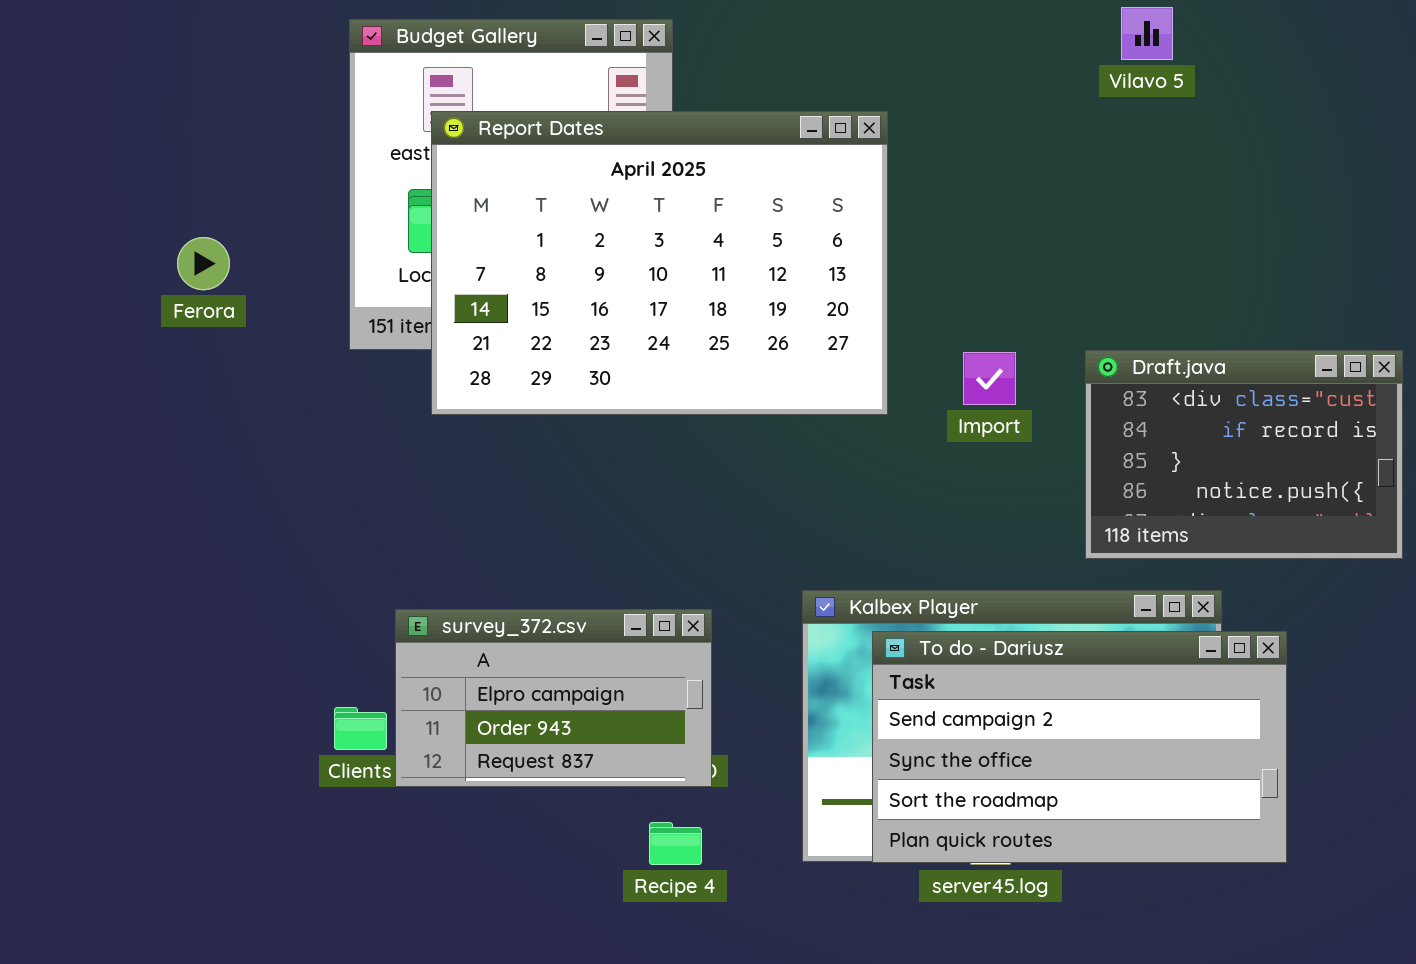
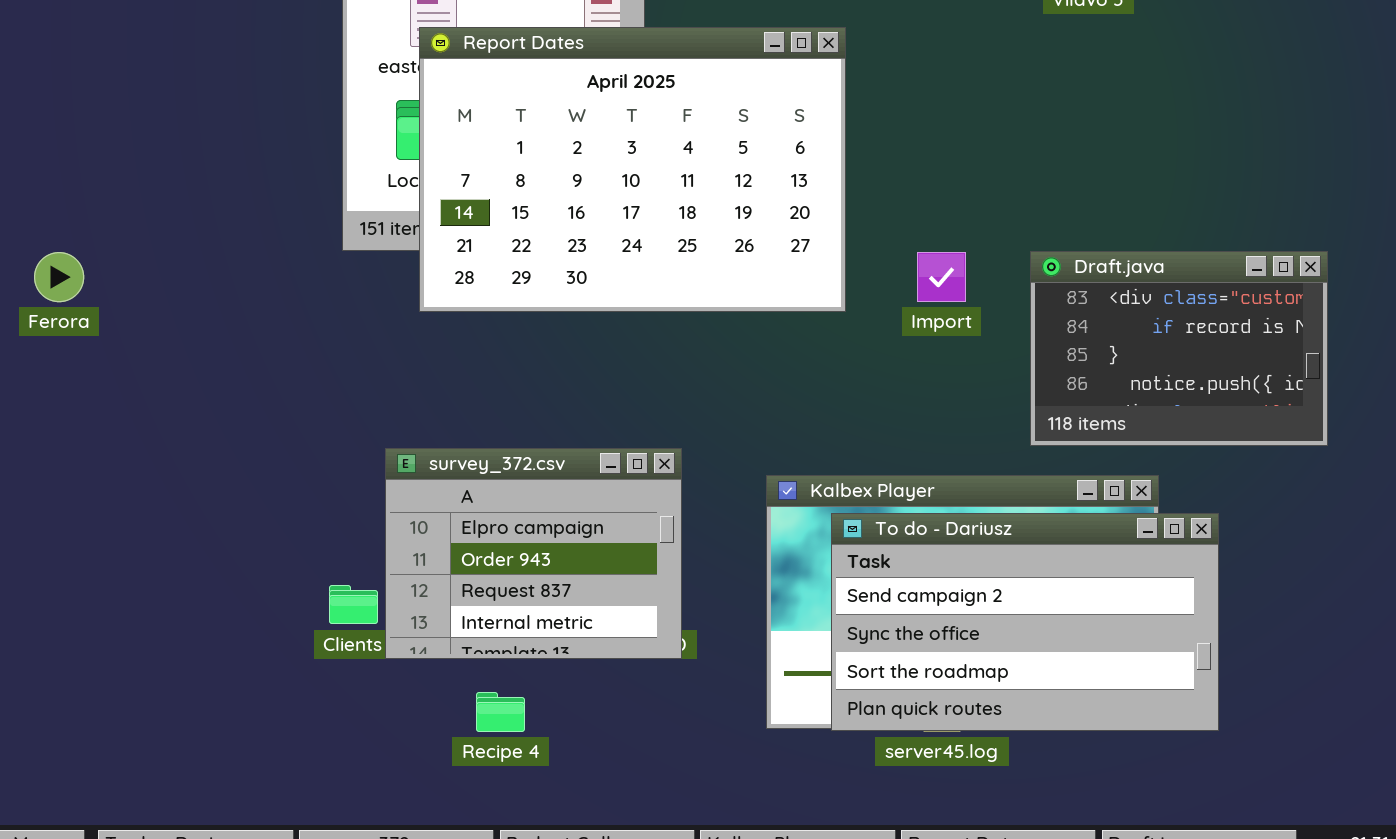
Ferora: [177,237,230,290] -> [34,252,84,302], moved
survey_372.csv: [395,609,712,787] -> [385,448,682,659], resized
Recipe 4: [649,822,702,865] -> [476,692,525,732], moved

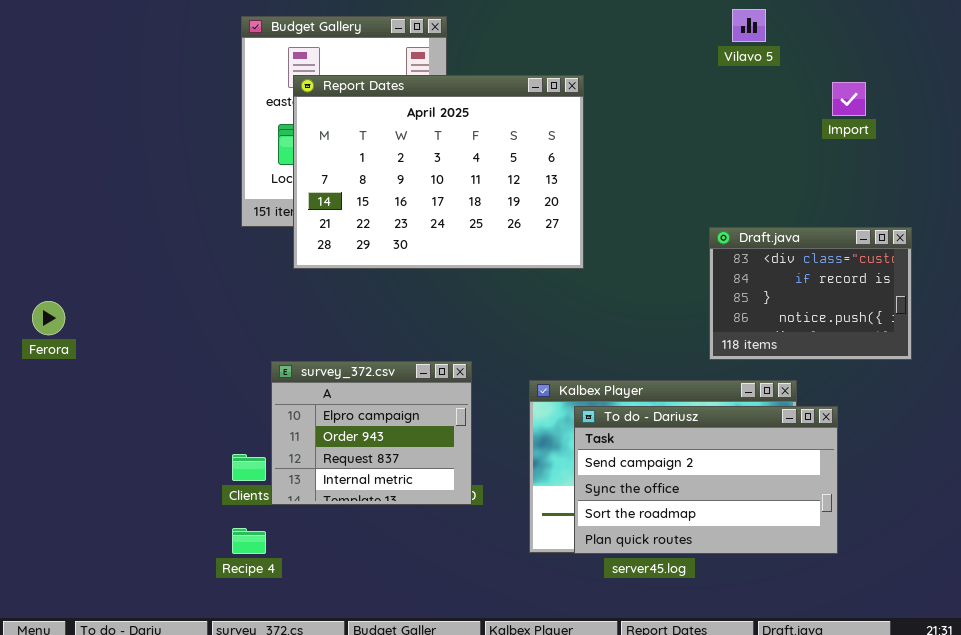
Ferora: [34,252,84,302] -> [32,301,65,335], moved
Import: [917,252,966,302] -> [832,82,866,116], moved
Recipe 4: [476,692,525,732] -> [232,528,266,554], moved

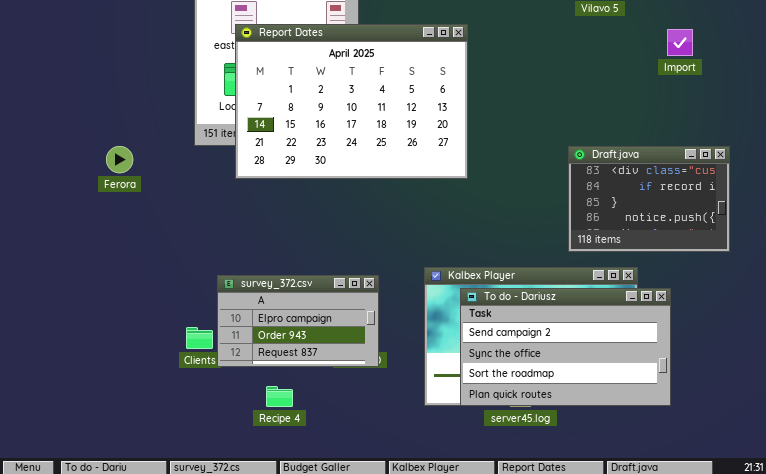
Ferora: [32,301,65,335] -> [106,146,133,173], moved
survey_372.csv: [271,361,472,505] -> [217,275,379,367], resized
Recipe 4: [232,528,266,554] -> [266,386,293,407], moved

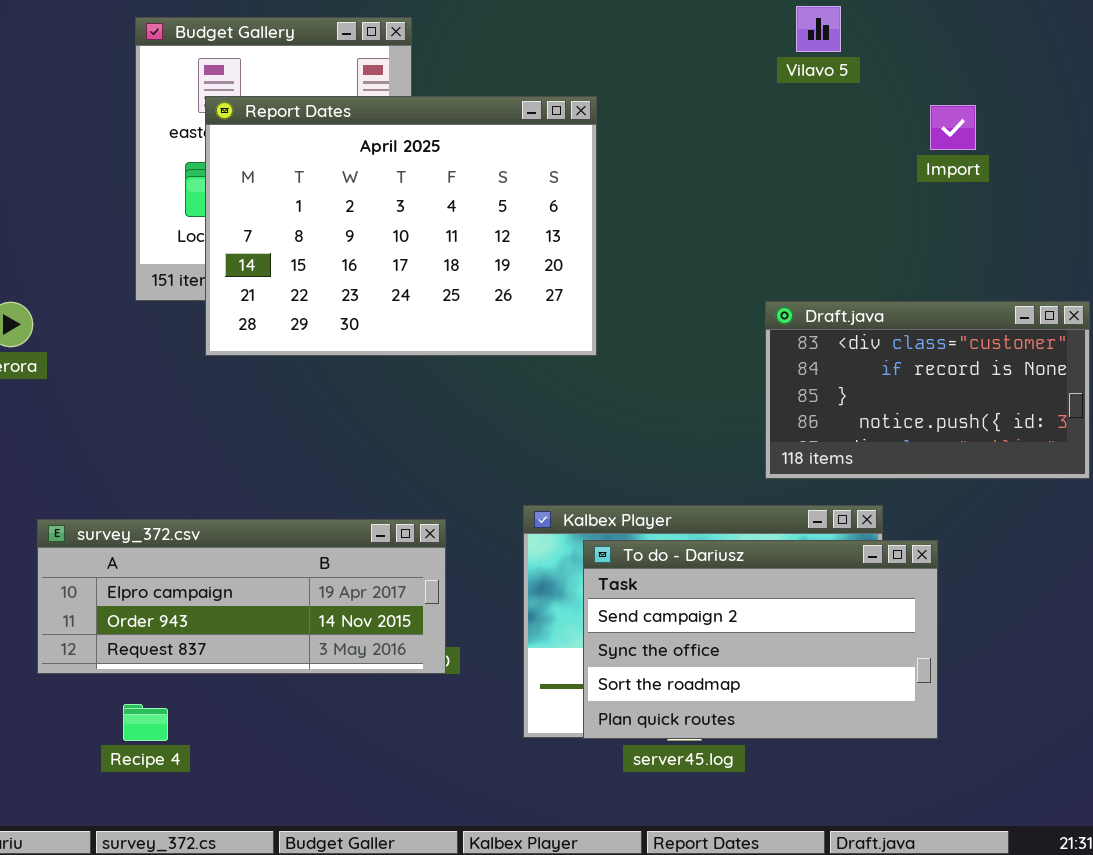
Draft.java: [568,146,730,252] -> [765,301,1090,479], resized
survey_372.csv: [217,275,379,367] -> [37,519,446,674], resized
Recipe 4: [266,386,293,407] -> [123,704,168,741], moved

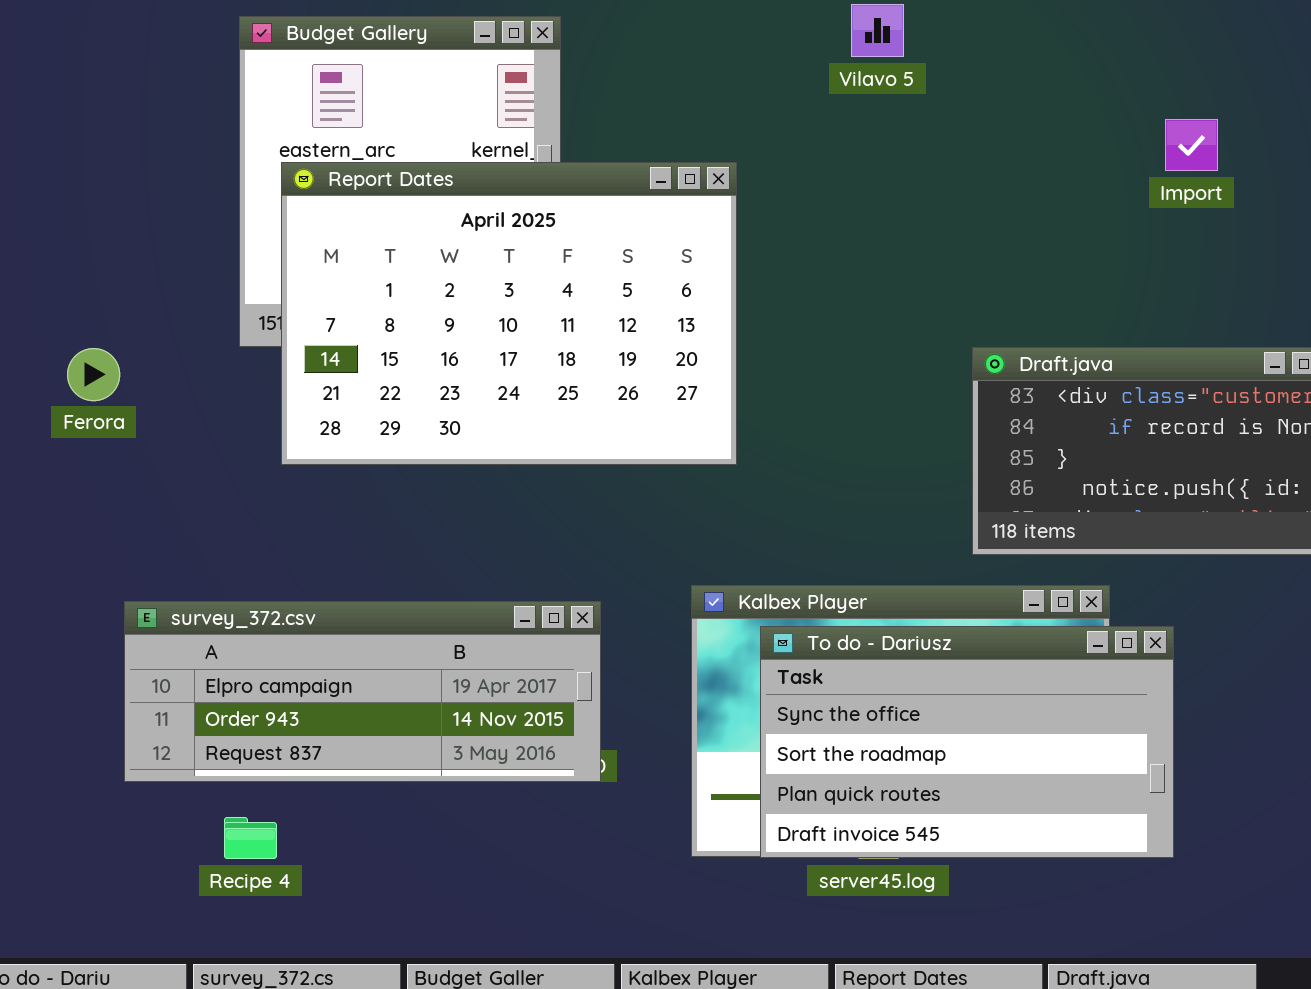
Vilavo 5: [796,6,841,52] -> [851,4,904,57], moved
Report Dates: [205,96,597,356] -> [281,162,737,465], moved
To do - Dariusz: [583,540,938,739] -> [760,626,1174,858], scrolled down 1 row

